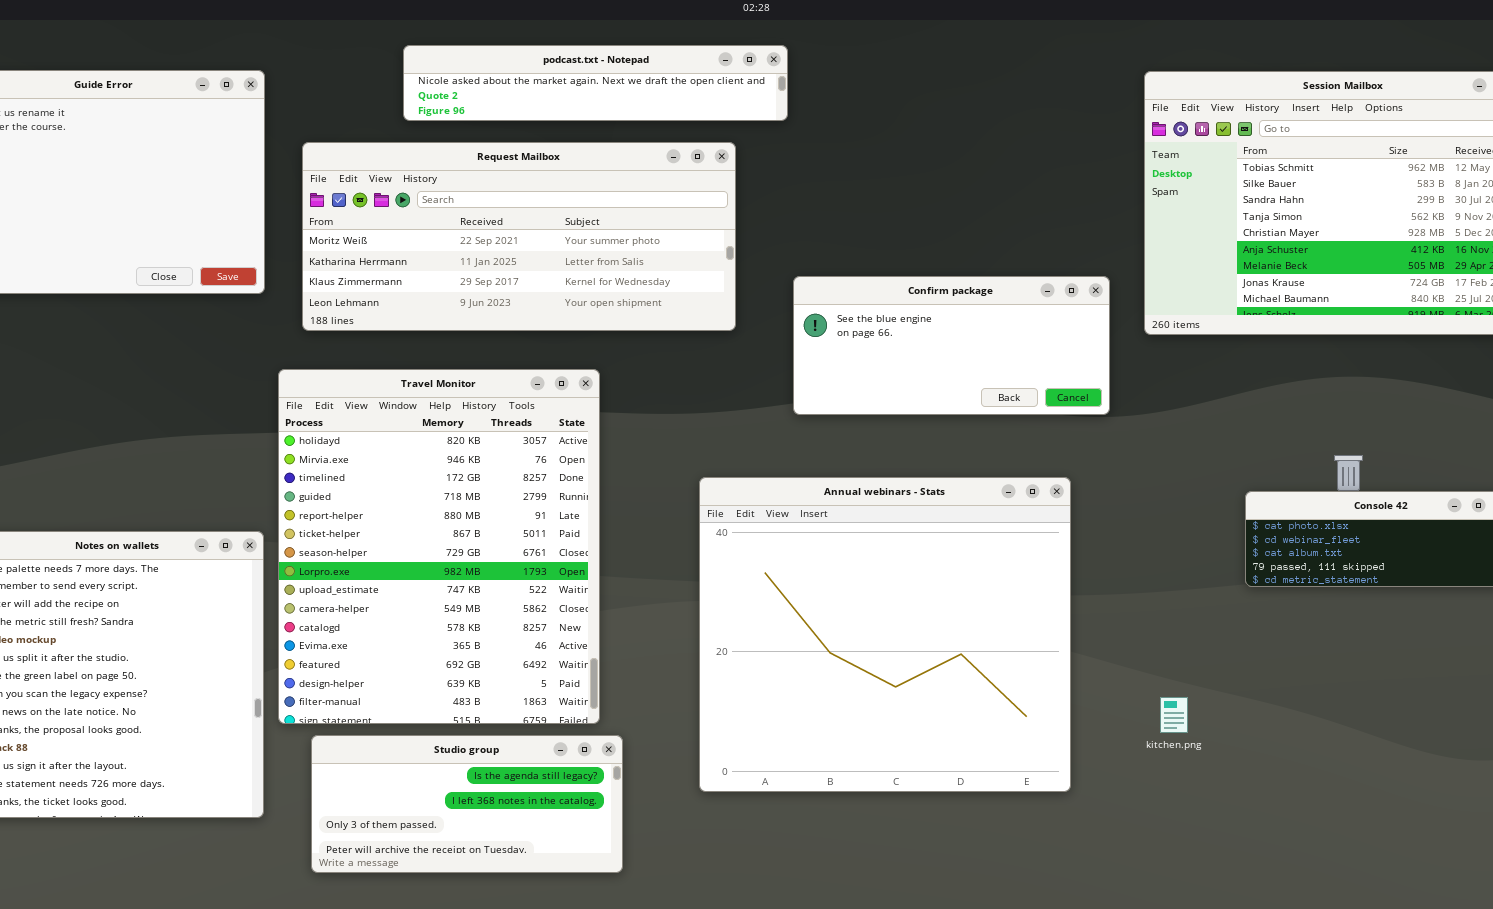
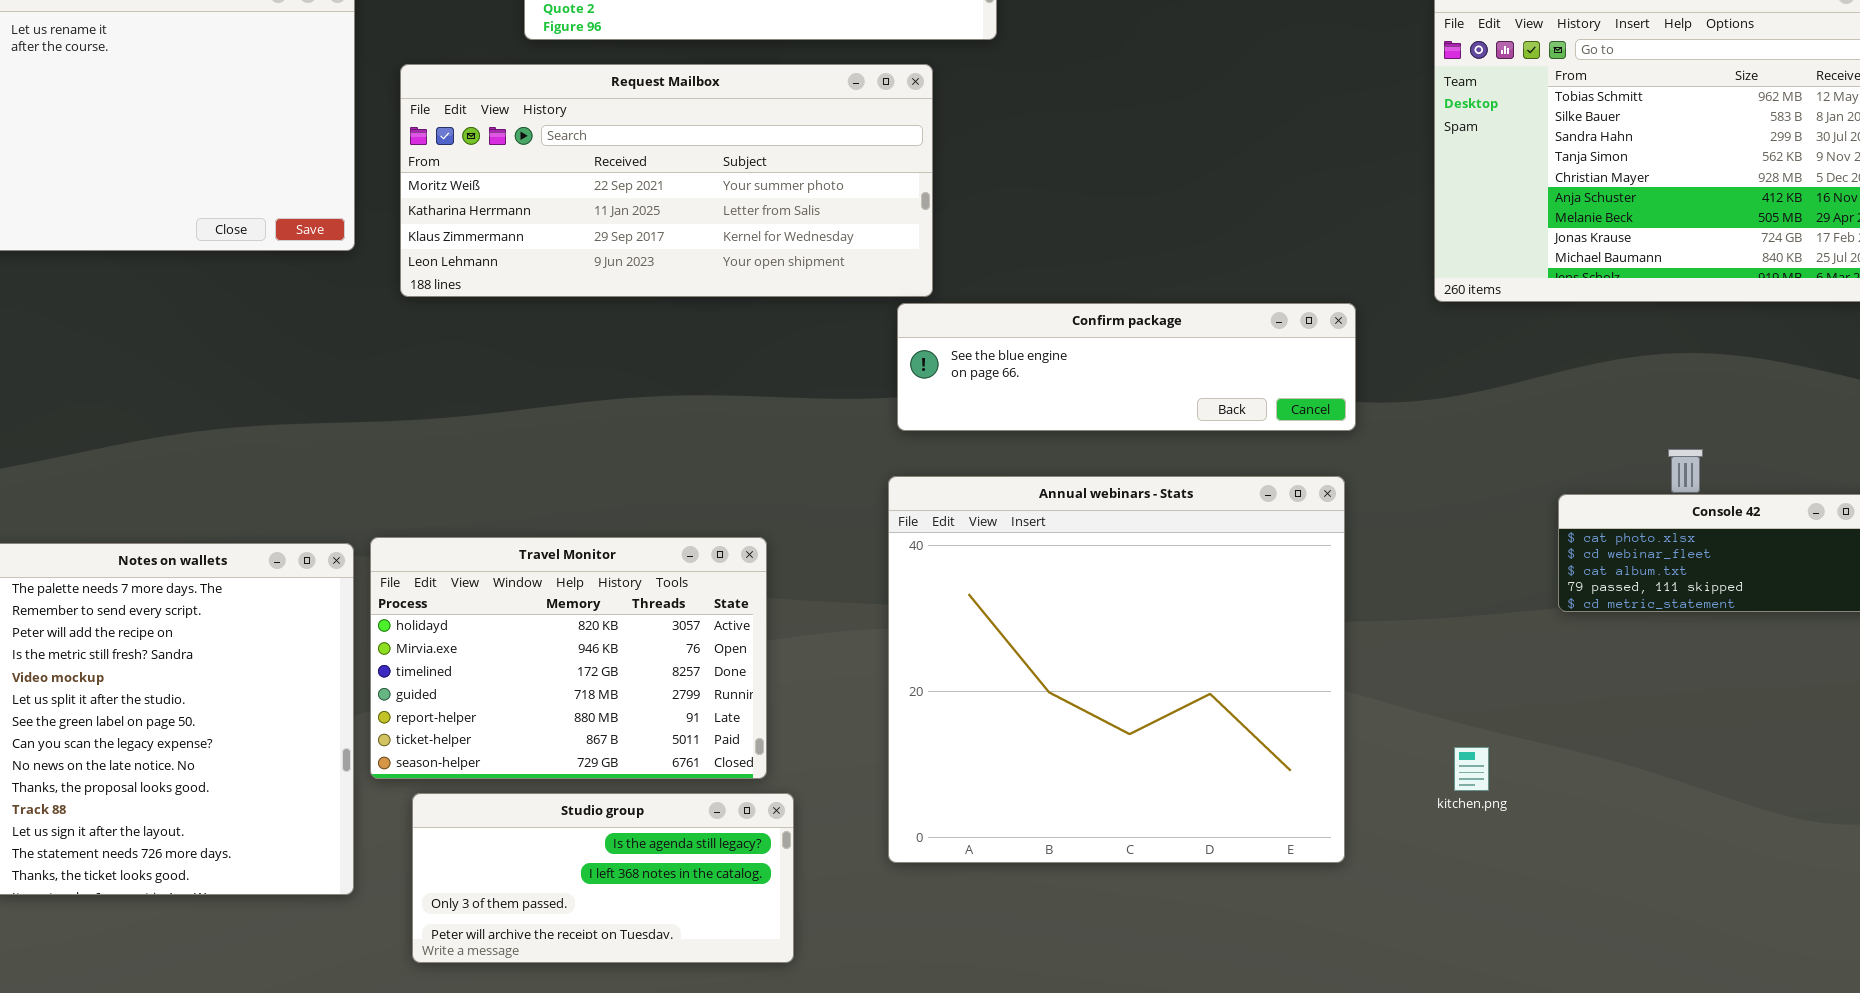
Confirm package: [793,276,1110,415] -> [897,303,1356,431], moved, resized
Travel Monitor: [278,369,600,724] -> [370,537,767,779], resized

